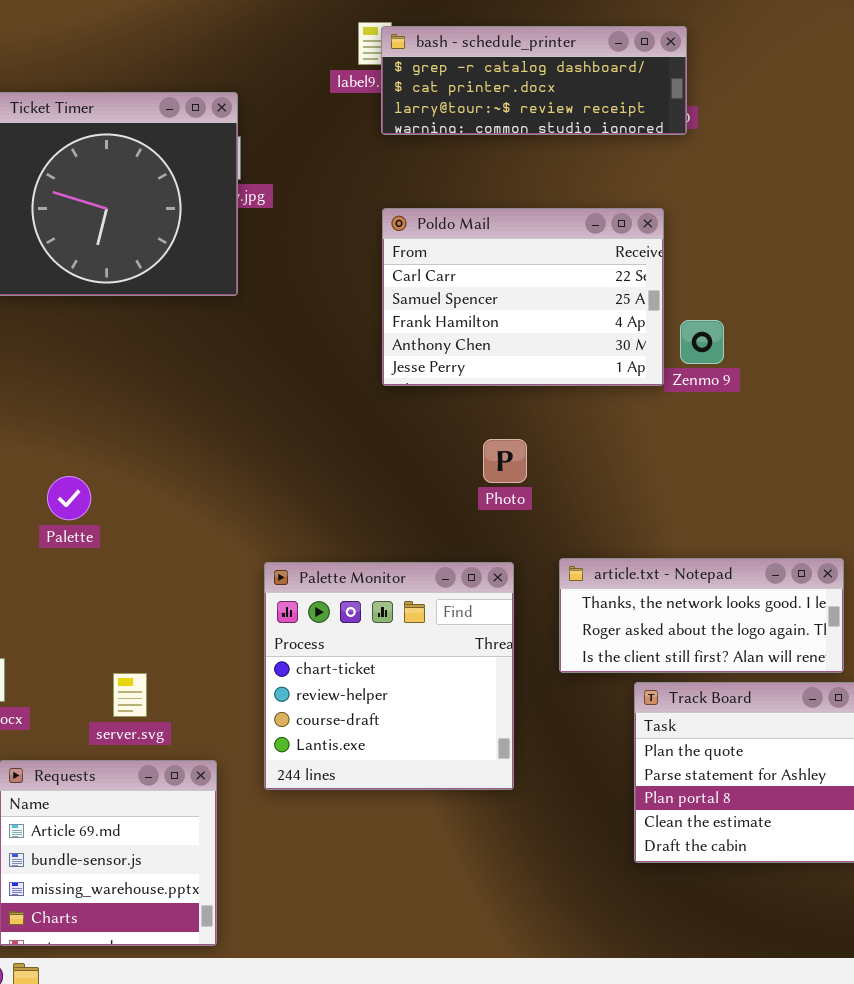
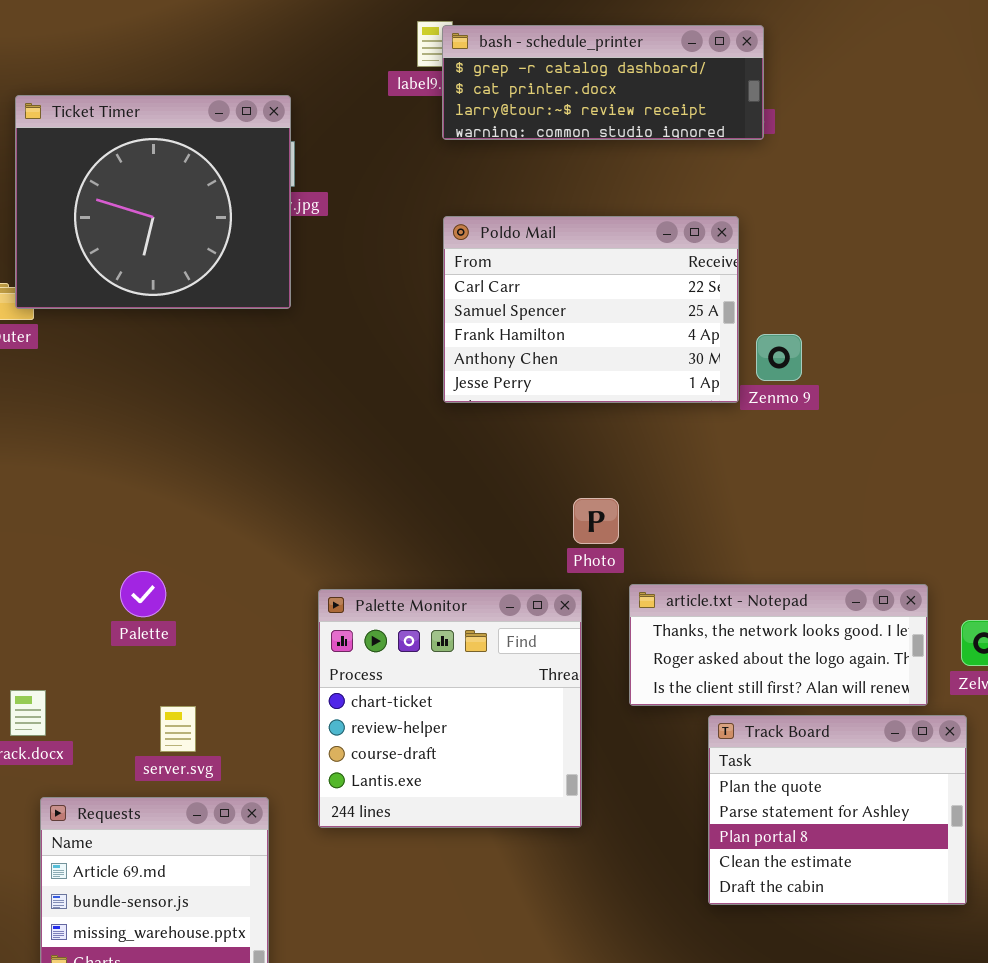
Photo: [483,439,527,483] -> [573,498,619,544], moved
Palette: [47,476,91,520] -> [120,571,166,617], moved

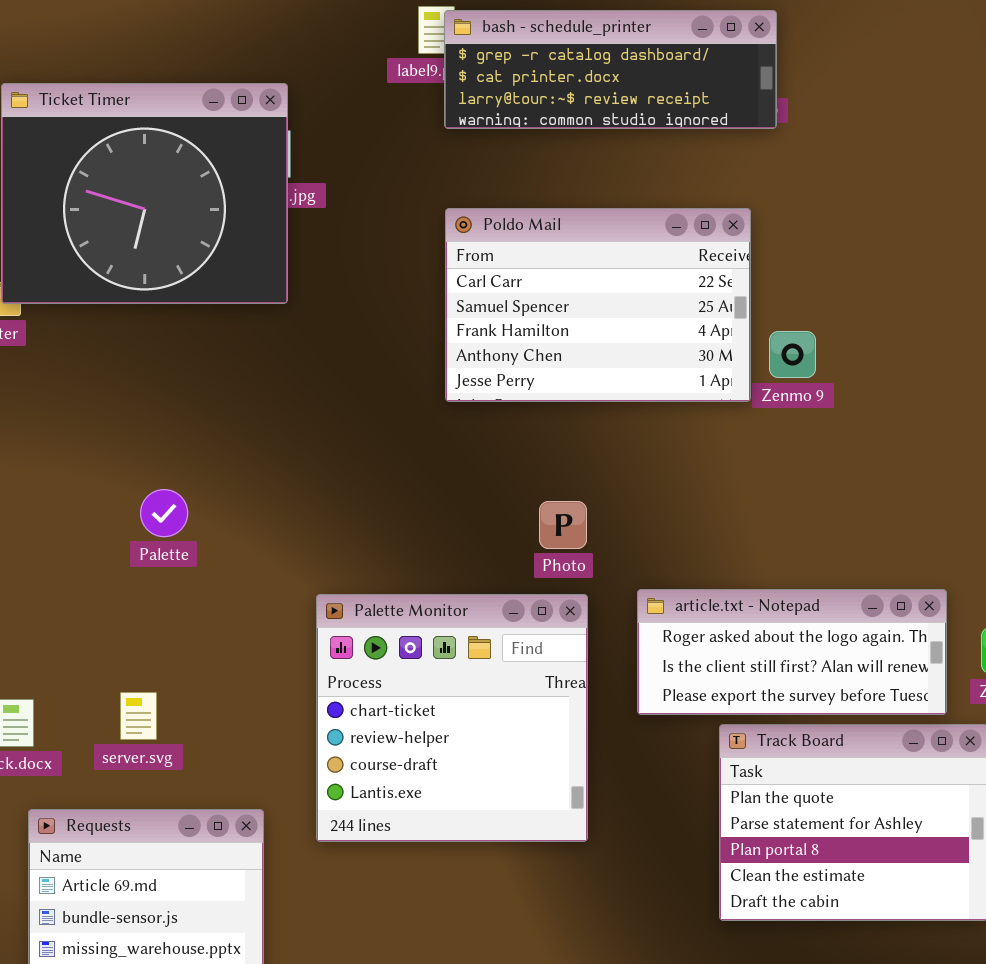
Photo: [573,498,619,544] -> [539,501,587,549], moved
Palette: [120,571,166,617] -> [140,489,188,537], moved
article.txt - Notepad: [629,584,928,706] -> [637,589,947,715], scrolled down 1 row
server.svg: [160,706,196,752] -> [120,692,157,740], moved

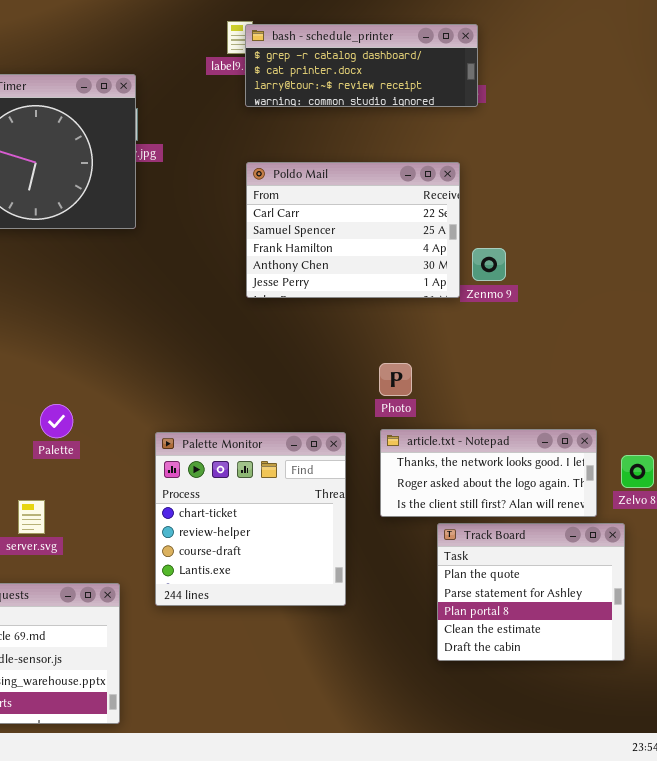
Palette: [140,489,188,537] -> [40,404,73,438], moved
Photo: [539,501,587,549] -> [379,363,412,396], moved
article.txt - Notepad: [637,589,947,715] -> [380,429,597,517], scrolled up 1 row

